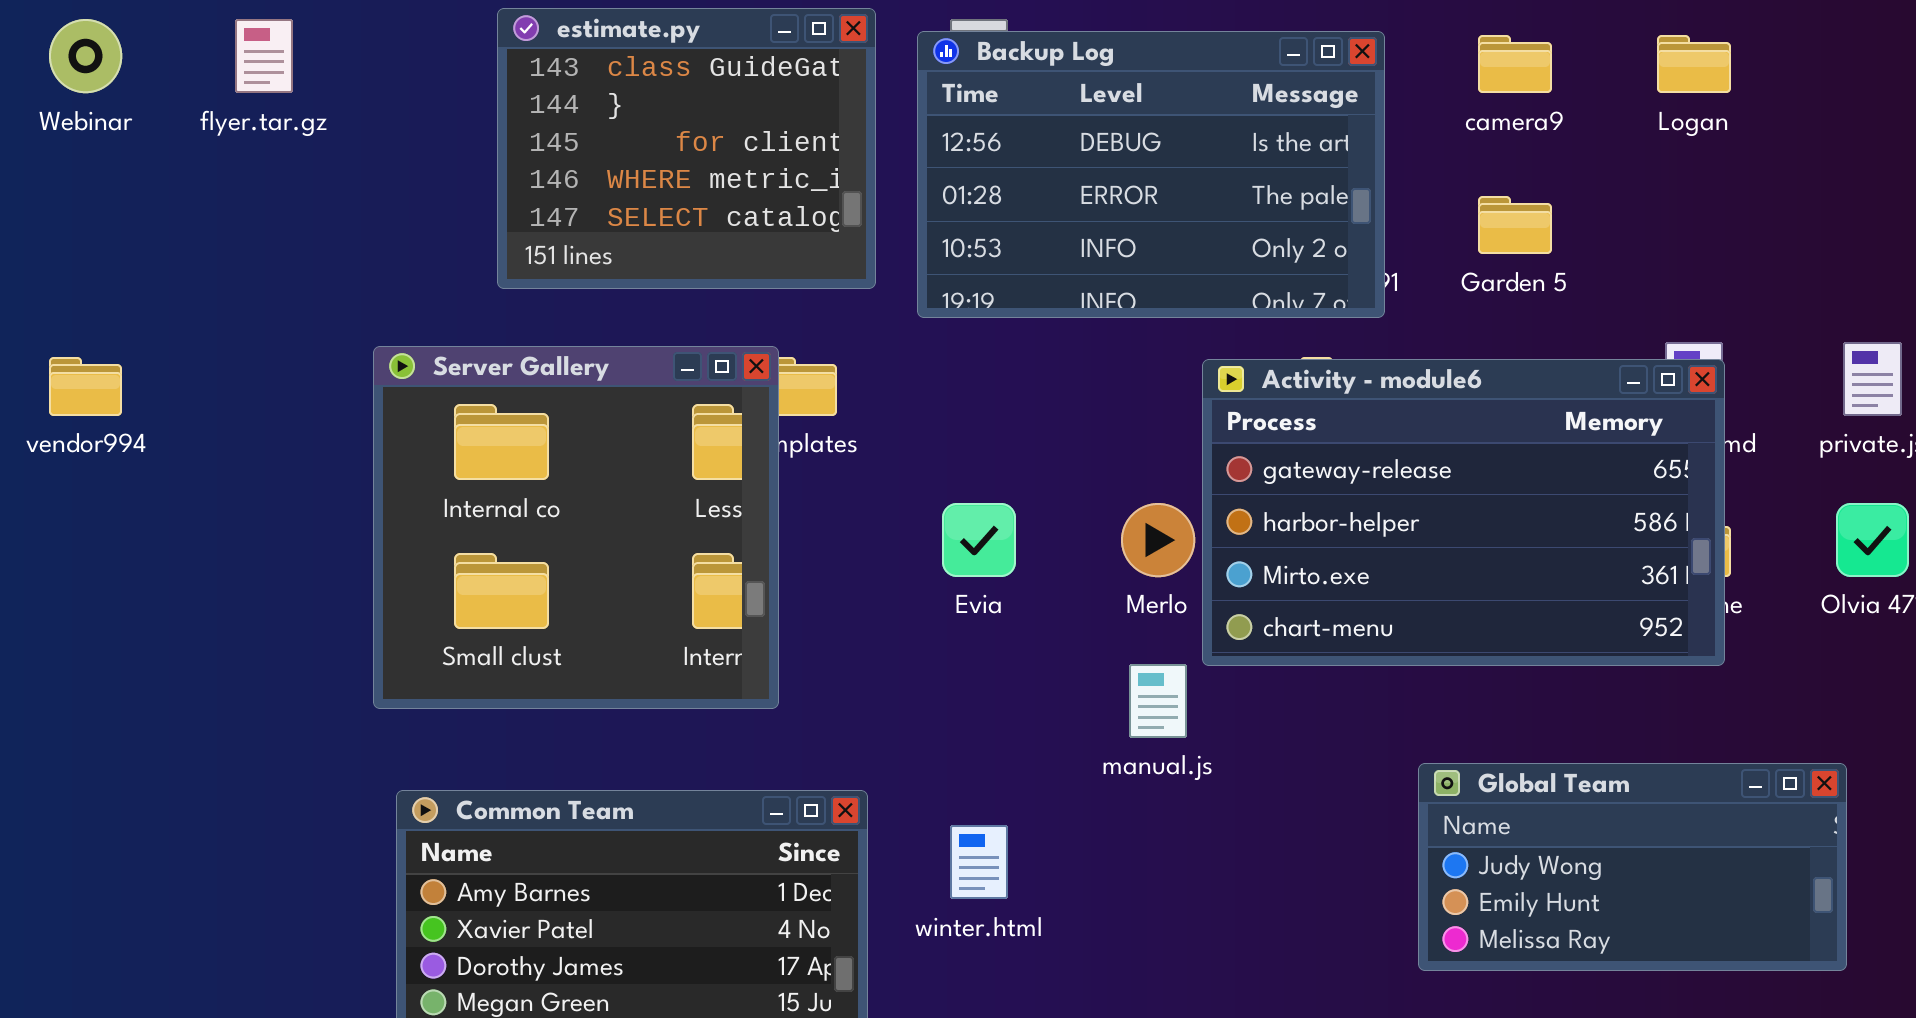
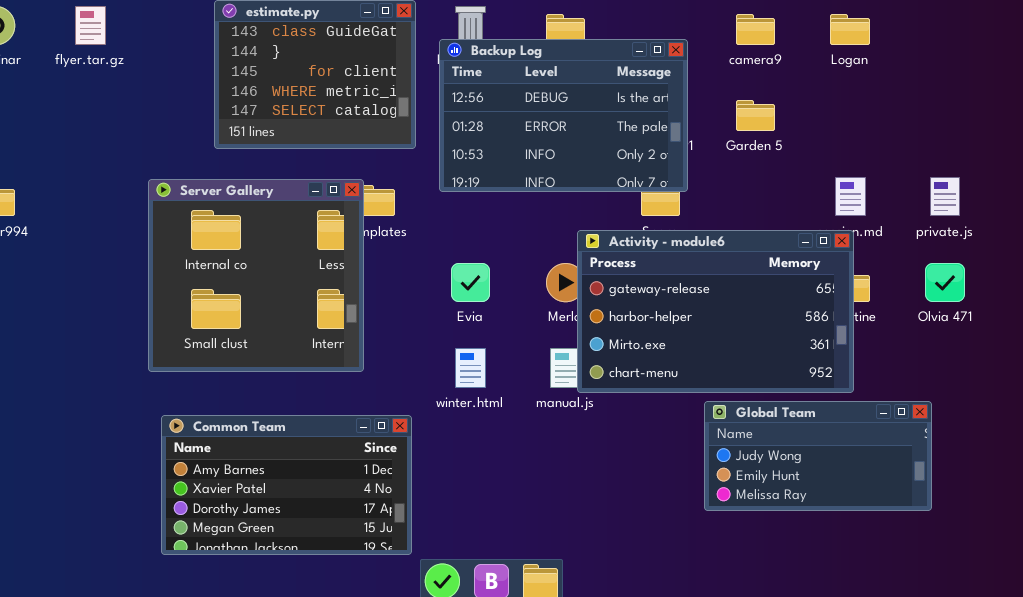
Backup Log: [917,31,1385,318] -> [439,39,688,192], moved
Activity - module6: [1202,359,1725,666] -> [577,230,854,393], moved
winter.html: [950,825,1008,899] -> [455,348,486,388], moved

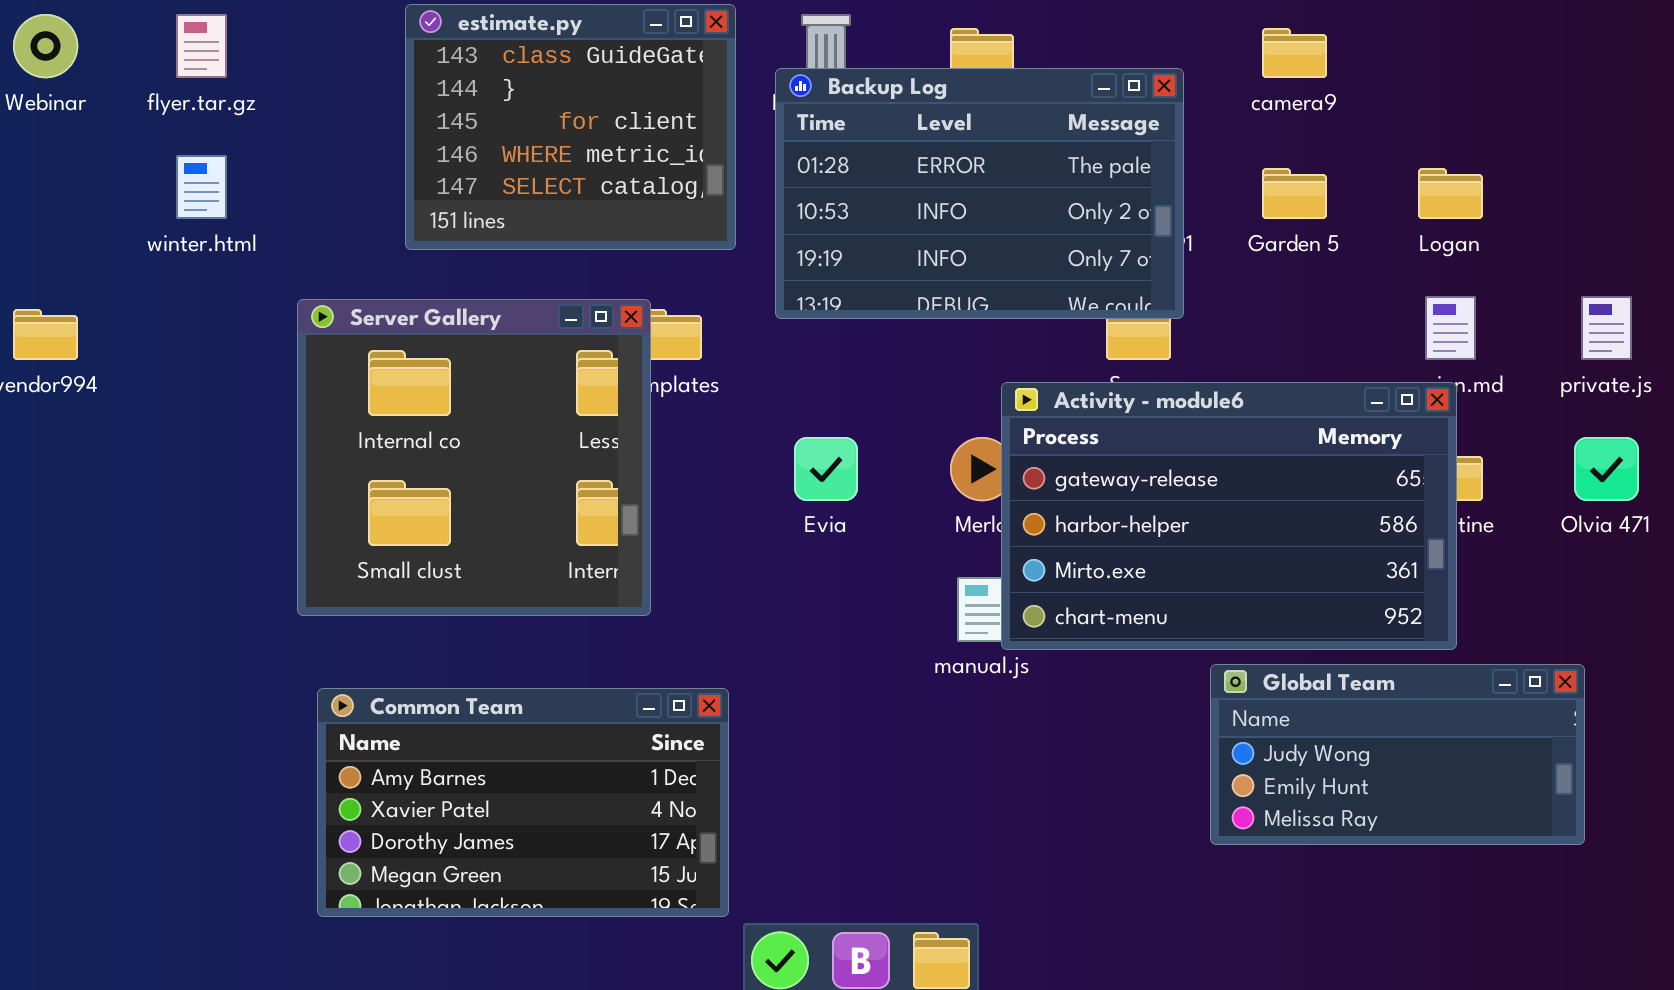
Logan: [830,14,870,45] -> [1418,168,1483,219], moved
Backup Log: [439,39,688,192] -> [775,68,1184,319], scrolled down 1 row
winter.html: [455,348,486,388] -> [176,155,227,219], moved

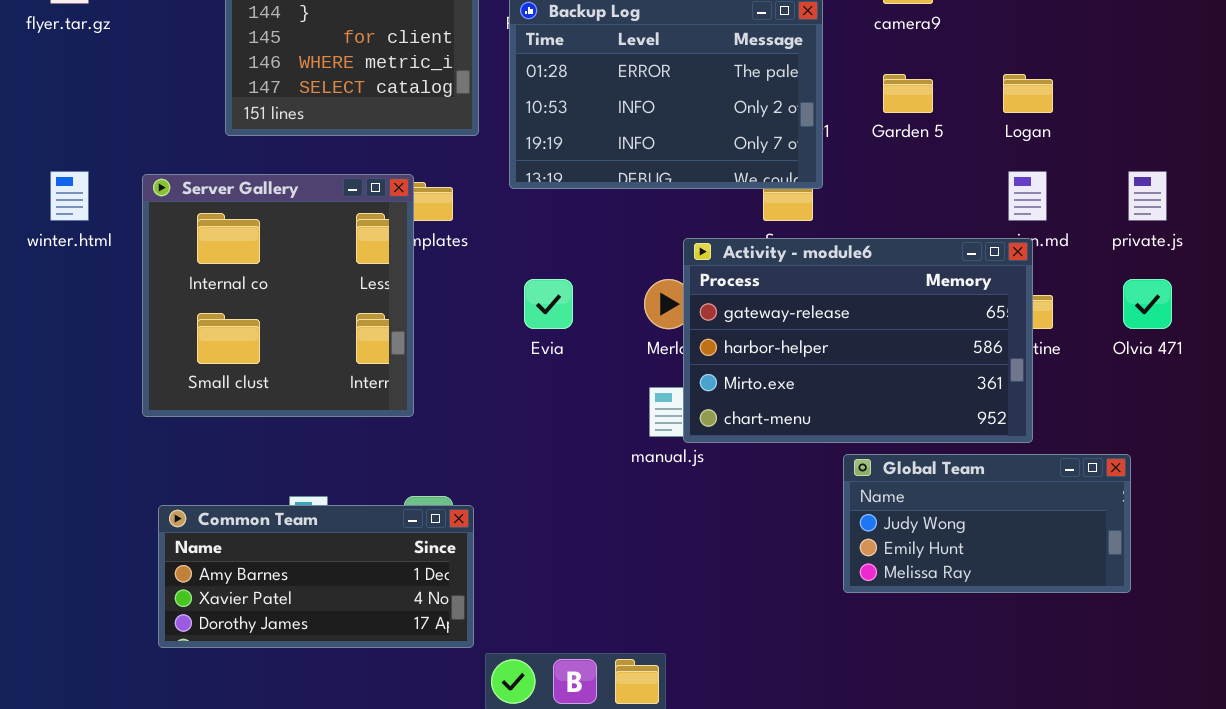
winter.html: [176,155,227,219] -> [50,171,89,221], moved
Common Team: [317,688,729,917] -> [158,505,474,648], resized

